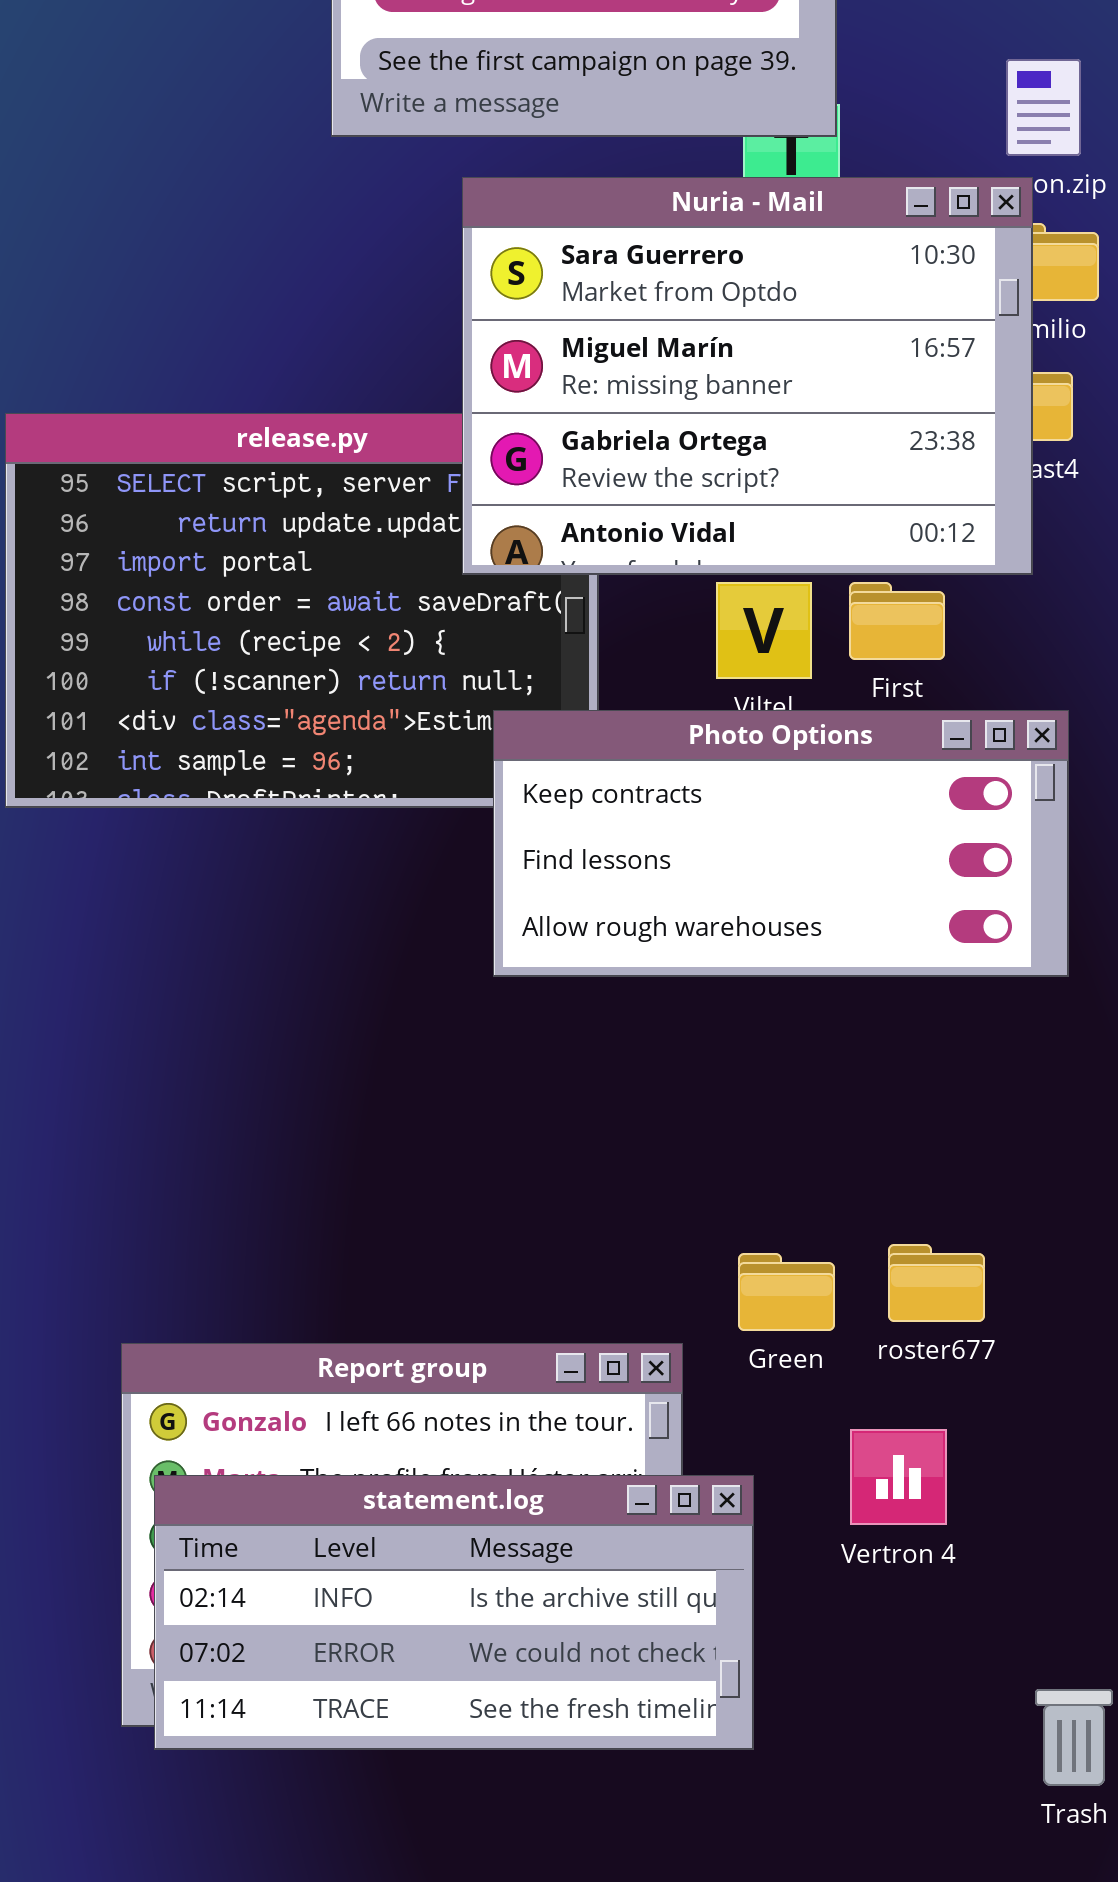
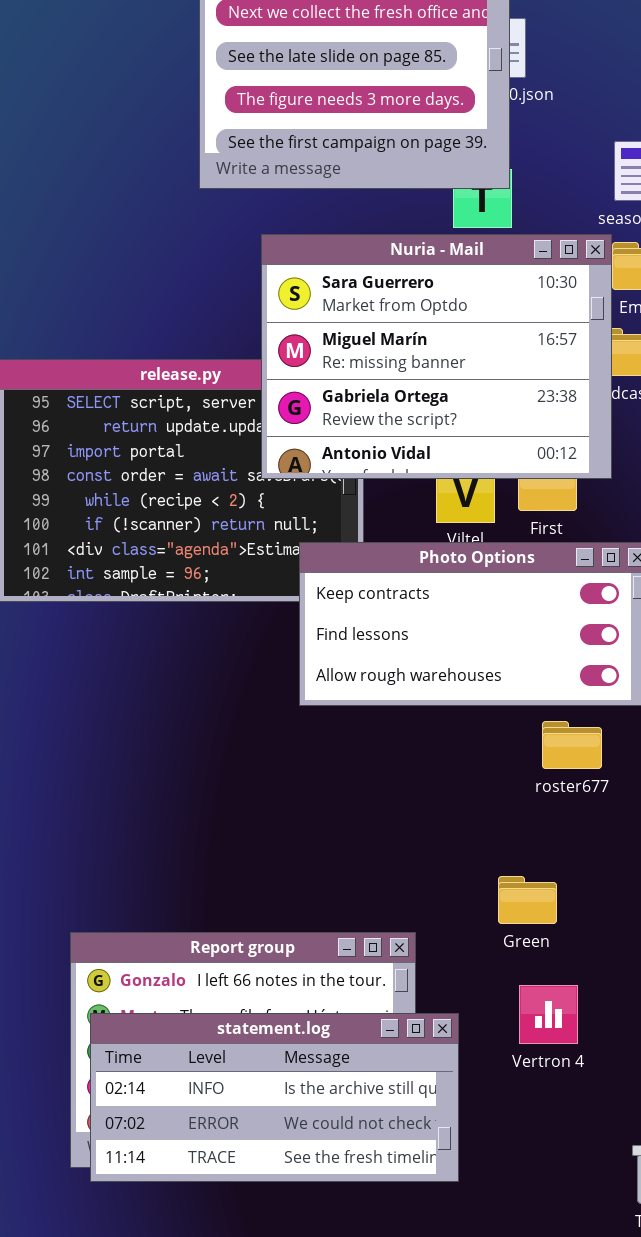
Nuria - Mail: [462,177,1033,575] -> [261,234,612,479], moved
roster677: [888,1244,985,1322] -> [542,721,602,769], moved
Green: [738,1253,835,1331] -> [498,876,557,924], moved

